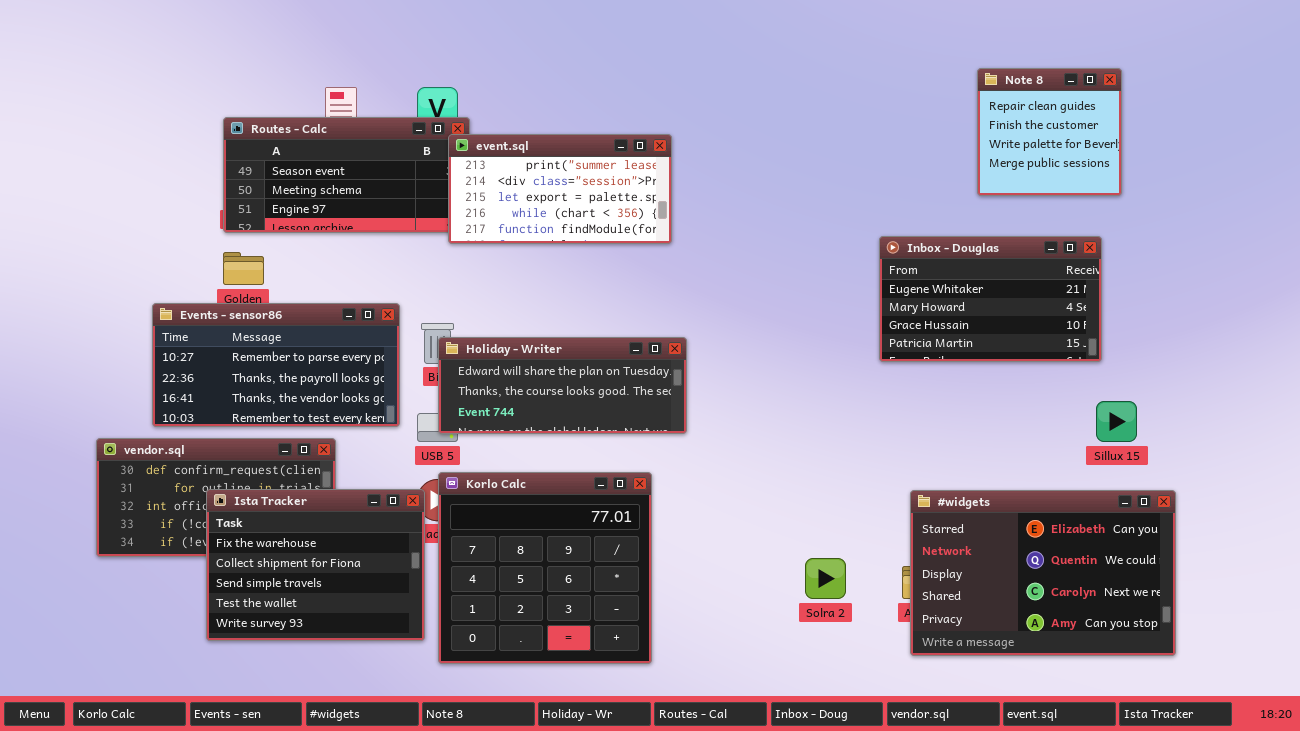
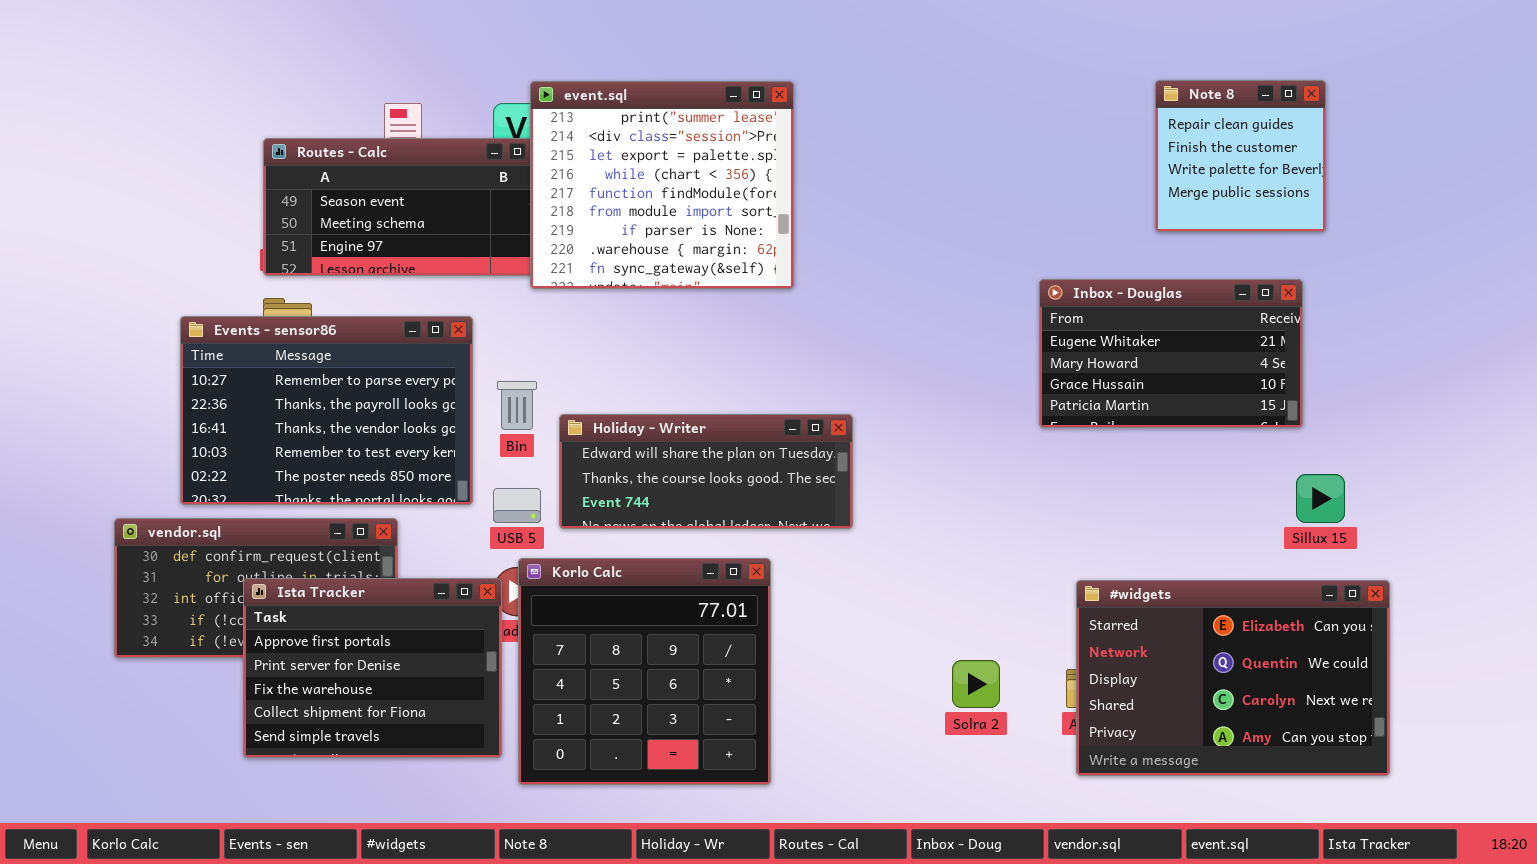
event.sql: [448,134,672,244] -> [530,81,794,289], resized
Events - sensor86: [152,303,400,427] -> [180,316,473,505], resized
Holiday - Writer: [438,337,687,434] -> [559,414,853,529], moved
Ista Tracker: [206,489,425,641] -> [243,578,502,758], scrolled up 2 rows

